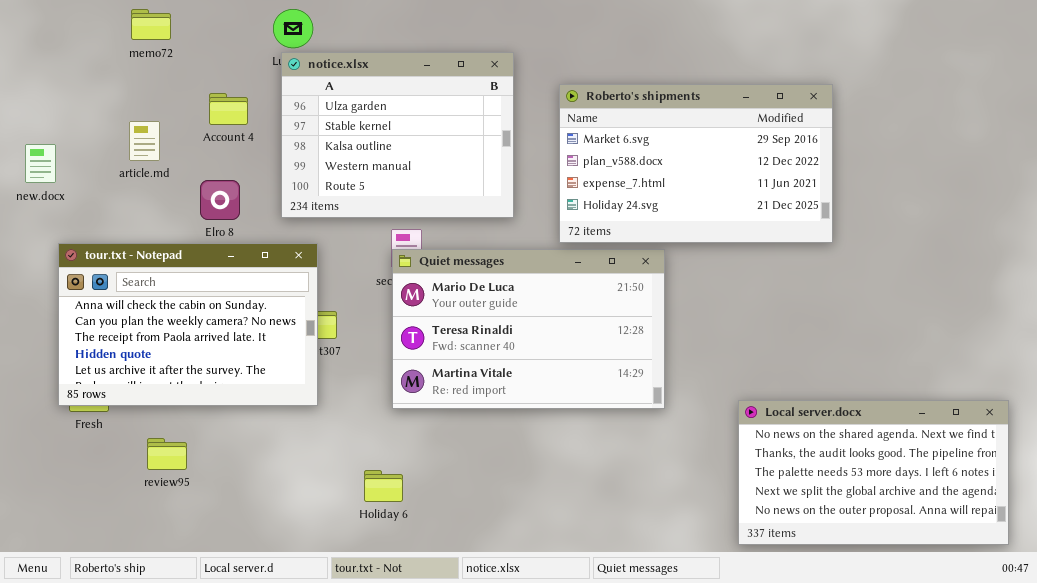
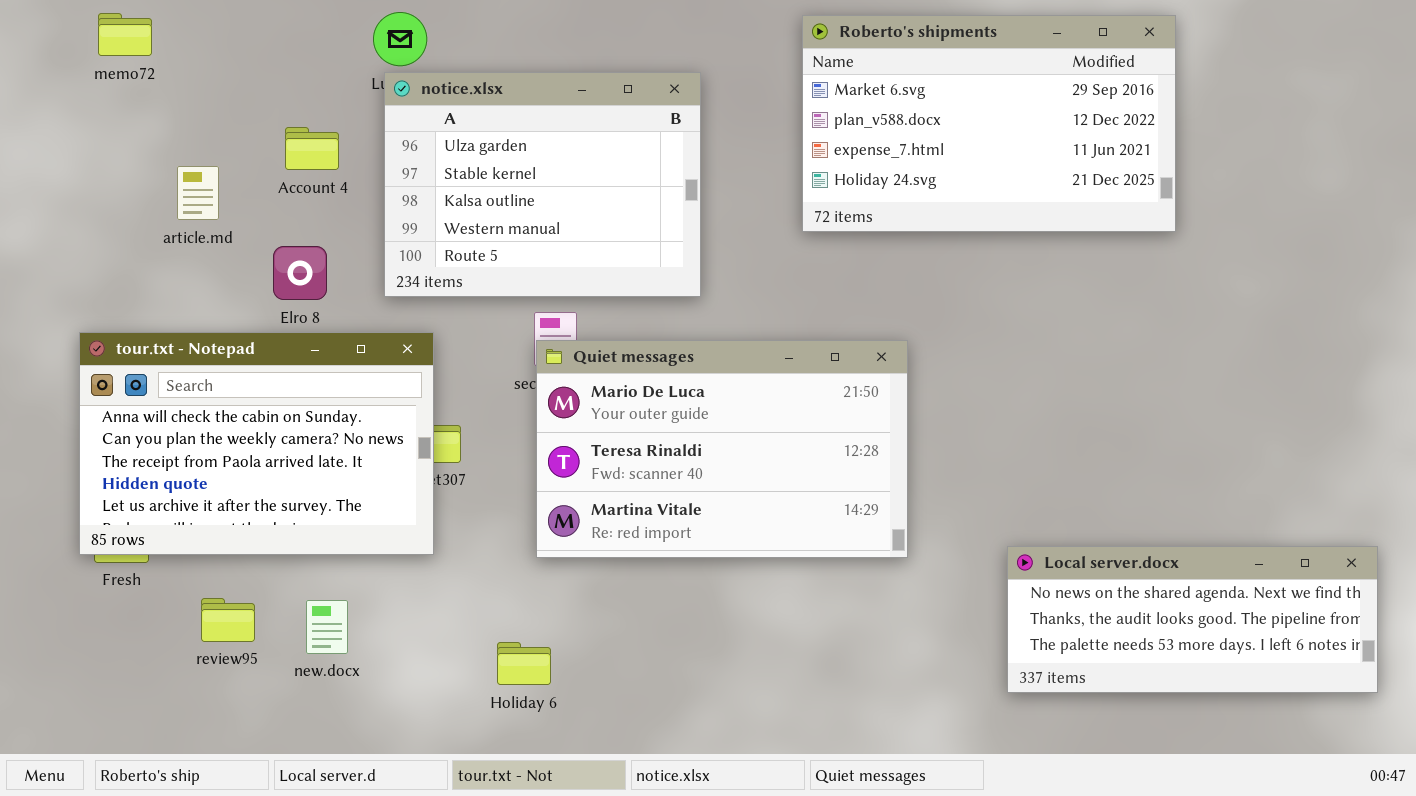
memo72: [131,9,171,40] -> [98,13,152,56], moved
Roberto's shipments: [559,84,833,243] -> [802,15,1176,232], moved
new.docx: [25,144,56,183] -> [306,600,348,654], moved
Local server.docx: [738,400,1009,545] -> [1007,546,1378,693], resized

